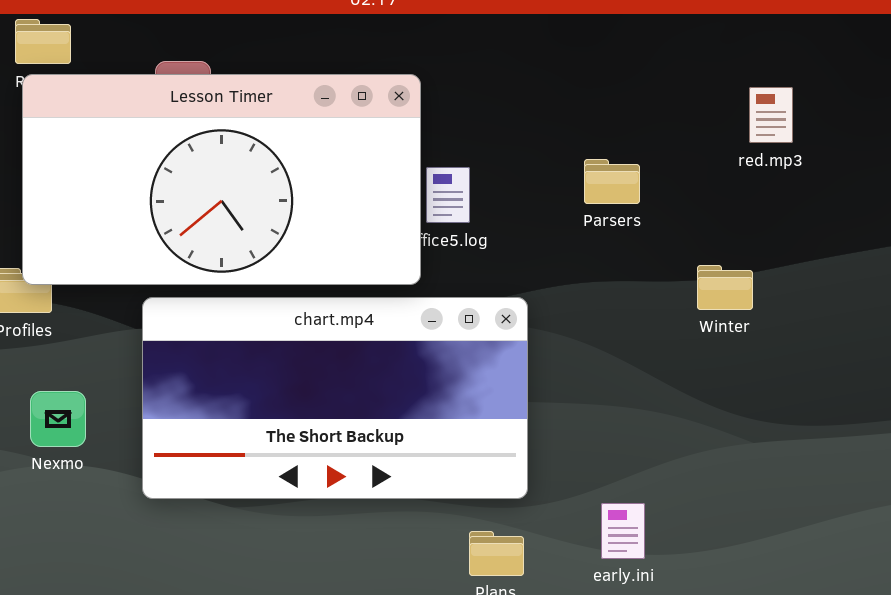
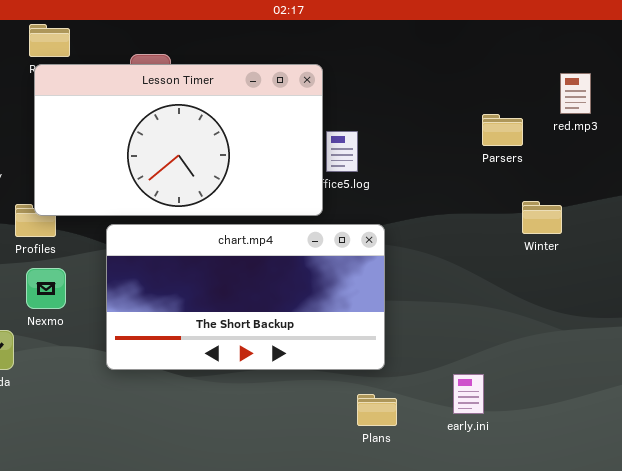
Parsers: [584,159,640,204] -> [482,114,523,146], moved
chart.mp4: [142,297,528,499] -> [106,224,385,370], moved
Nexmo: [30,391,86,447] -> [26,268,66,309], moved

